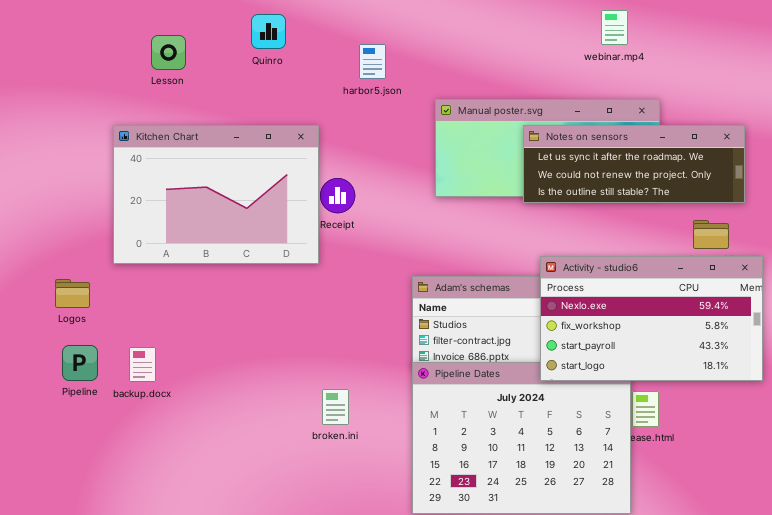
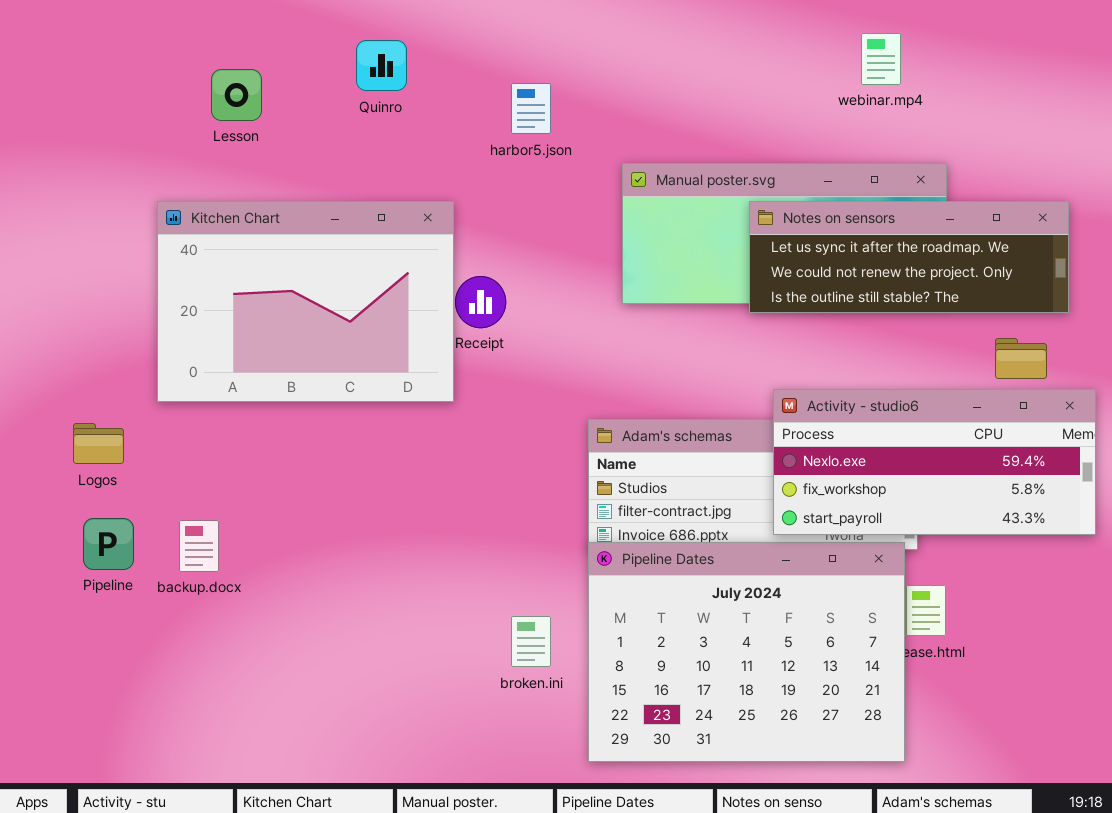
Activity - studio6: [540,256,763,381] -> [773,389,1096,535], resized
broken.ini: [322,389,349,425] -> [511,616,551,667], moved

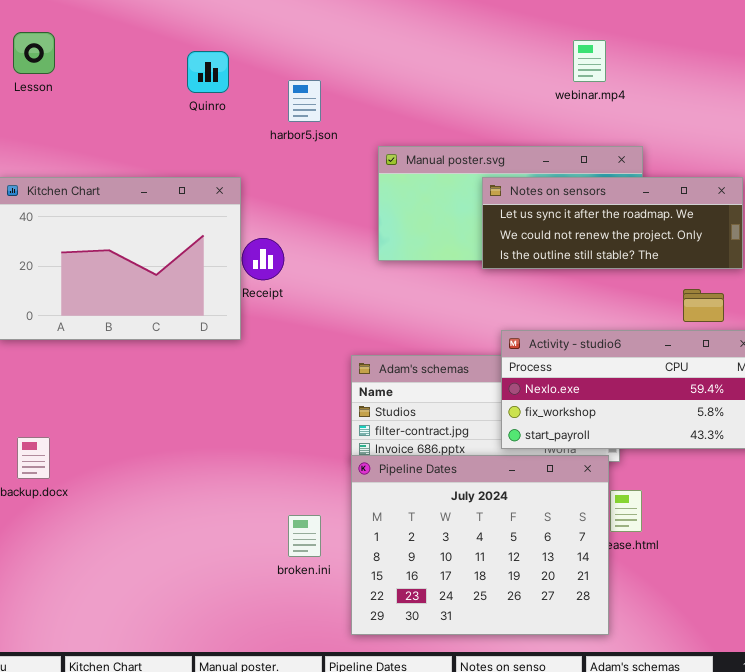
Quinro: [356,40,407,91] -> [187,51,229,93], moved
Lesson: [211,69,262,121] -> [13,32,55,74], moved

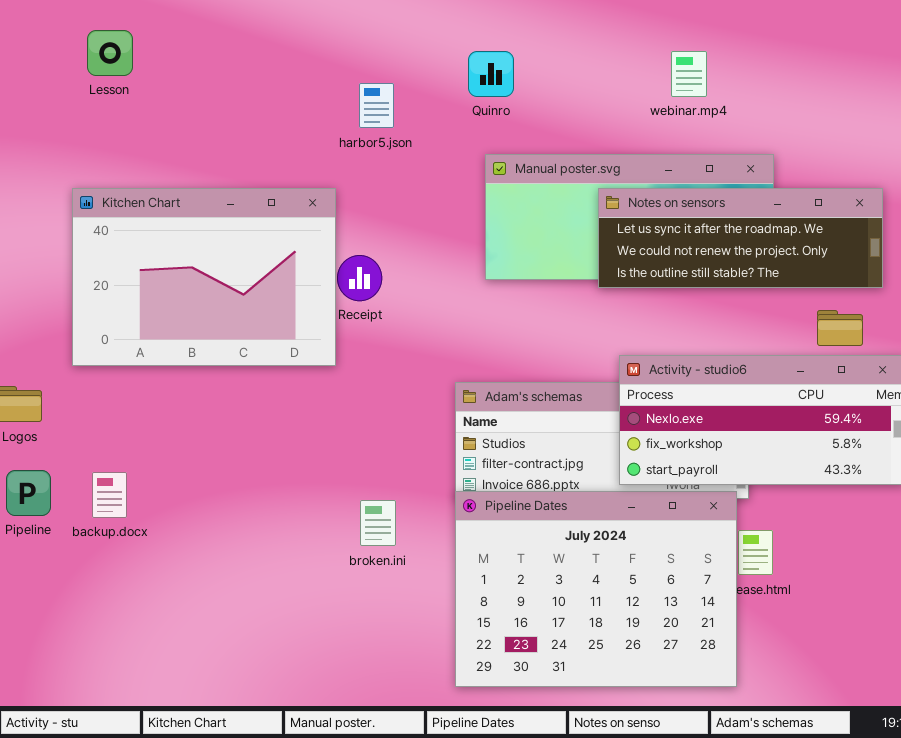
webinar.mp4: [573,40,606,82] -> [671,51,707,97], moved
Quinro: [187,51,229,93] -> [468,51,514,97], moved
harbor5.json: [288,80,321,122] -> [359,83,394,128], moved
broken.ini: [288,515,321,557] -> [360,500,396,546], moved

